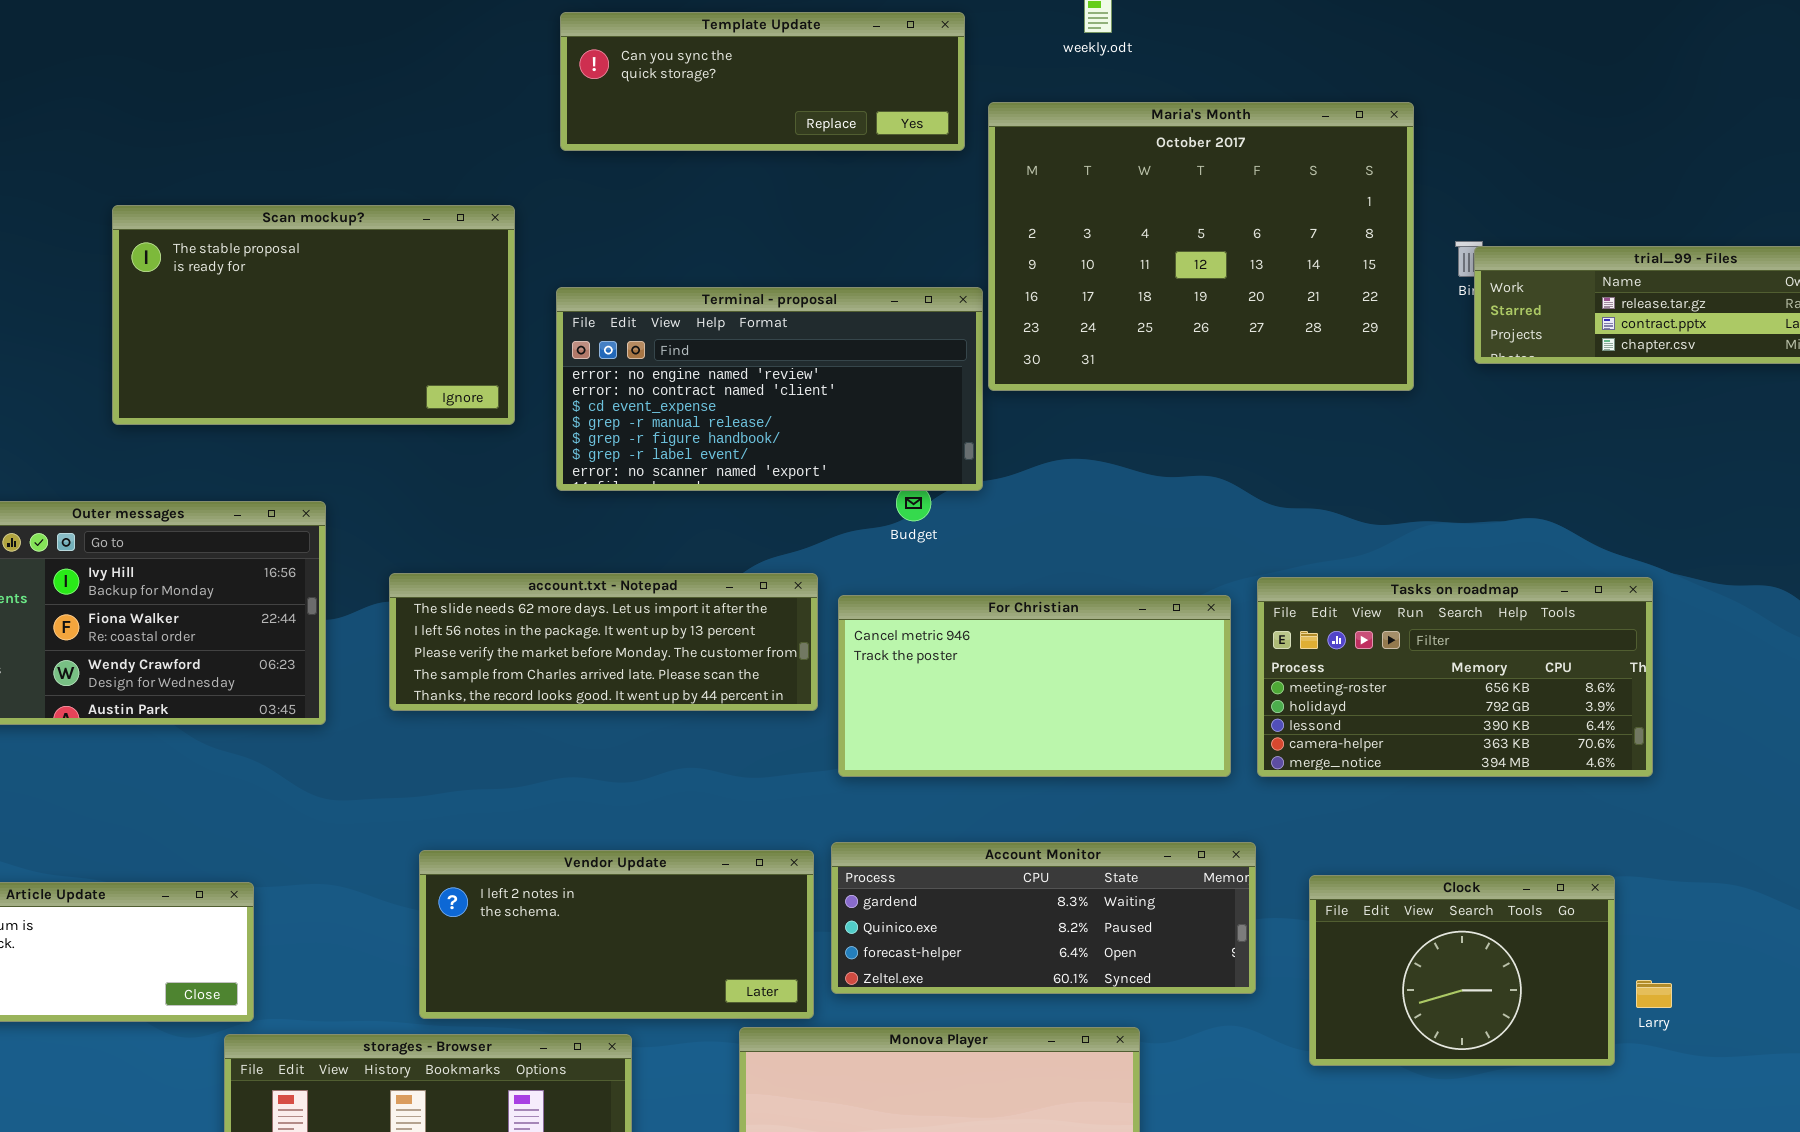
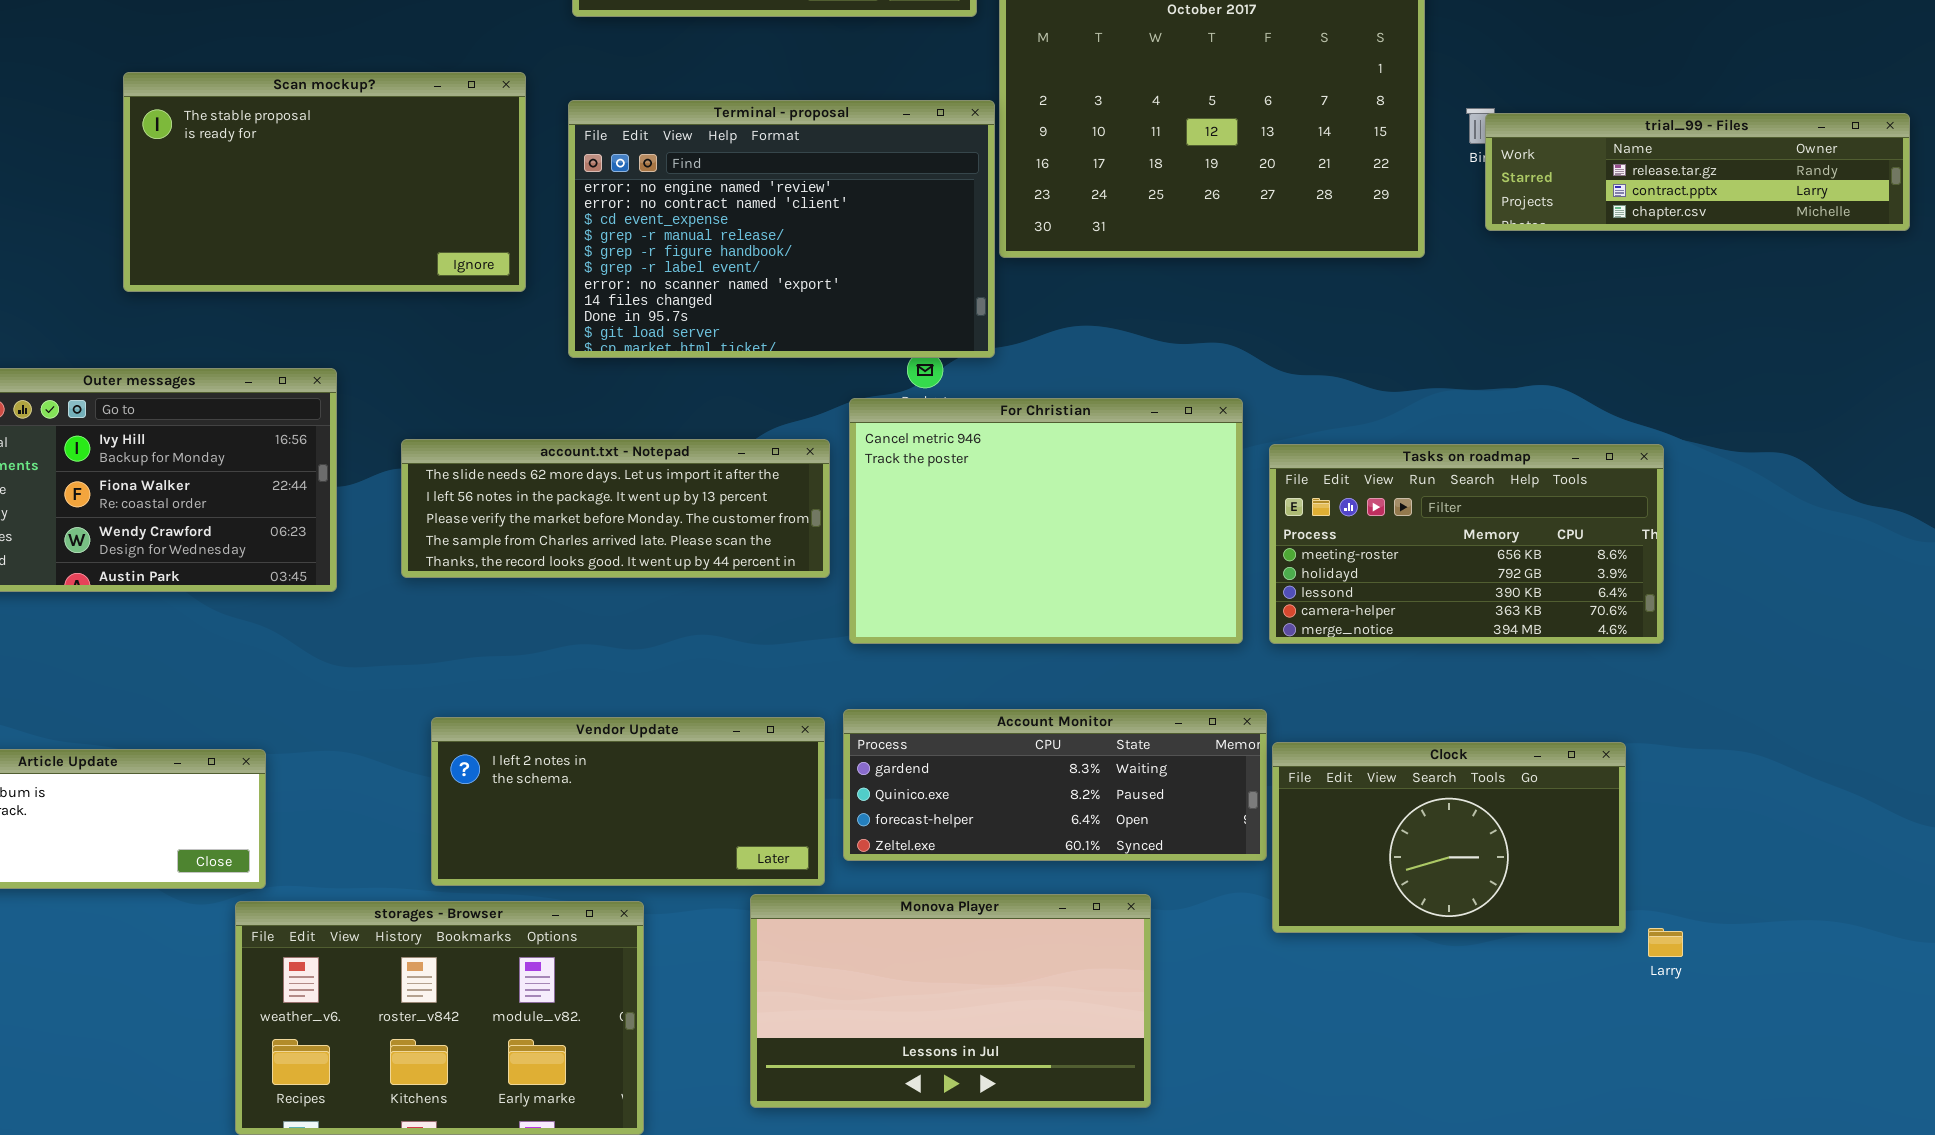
Terminal - proposal: [556,287,983,491] -> [568,100,995,358], resized
For Christian: [838,595,1231,777] -> [849,398,1243,644], resized
Clock: [1309,875,1615,1066] -> [1272,742,1626,933], resized
Larry: [1636,980,1672,1008] -> [1648,928,1683,957], moved

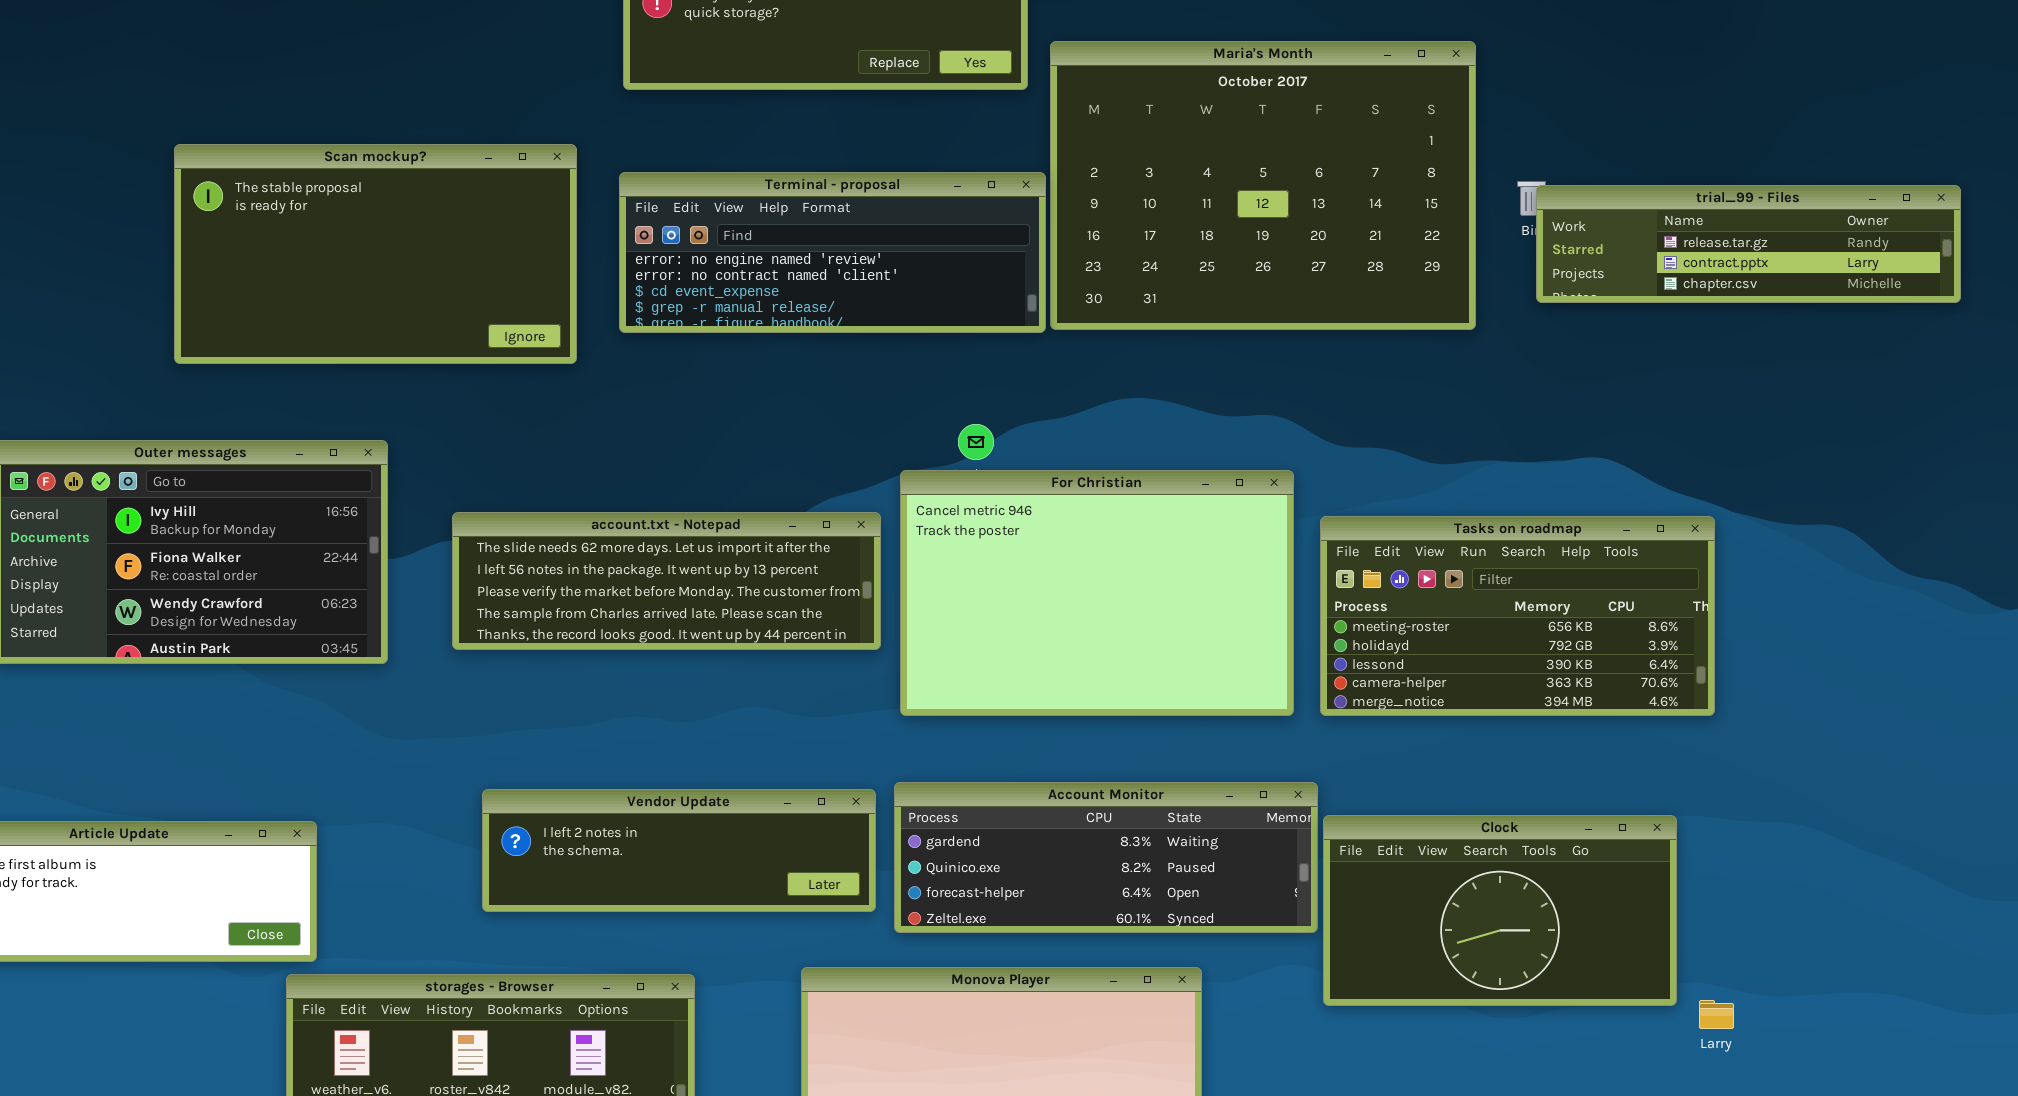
Terminal - proposal: [568,100,995,358] -> [619,172,1046,333], resized
Vendor Update: [431,717,825,886] -> [482,789,876,912], resized

